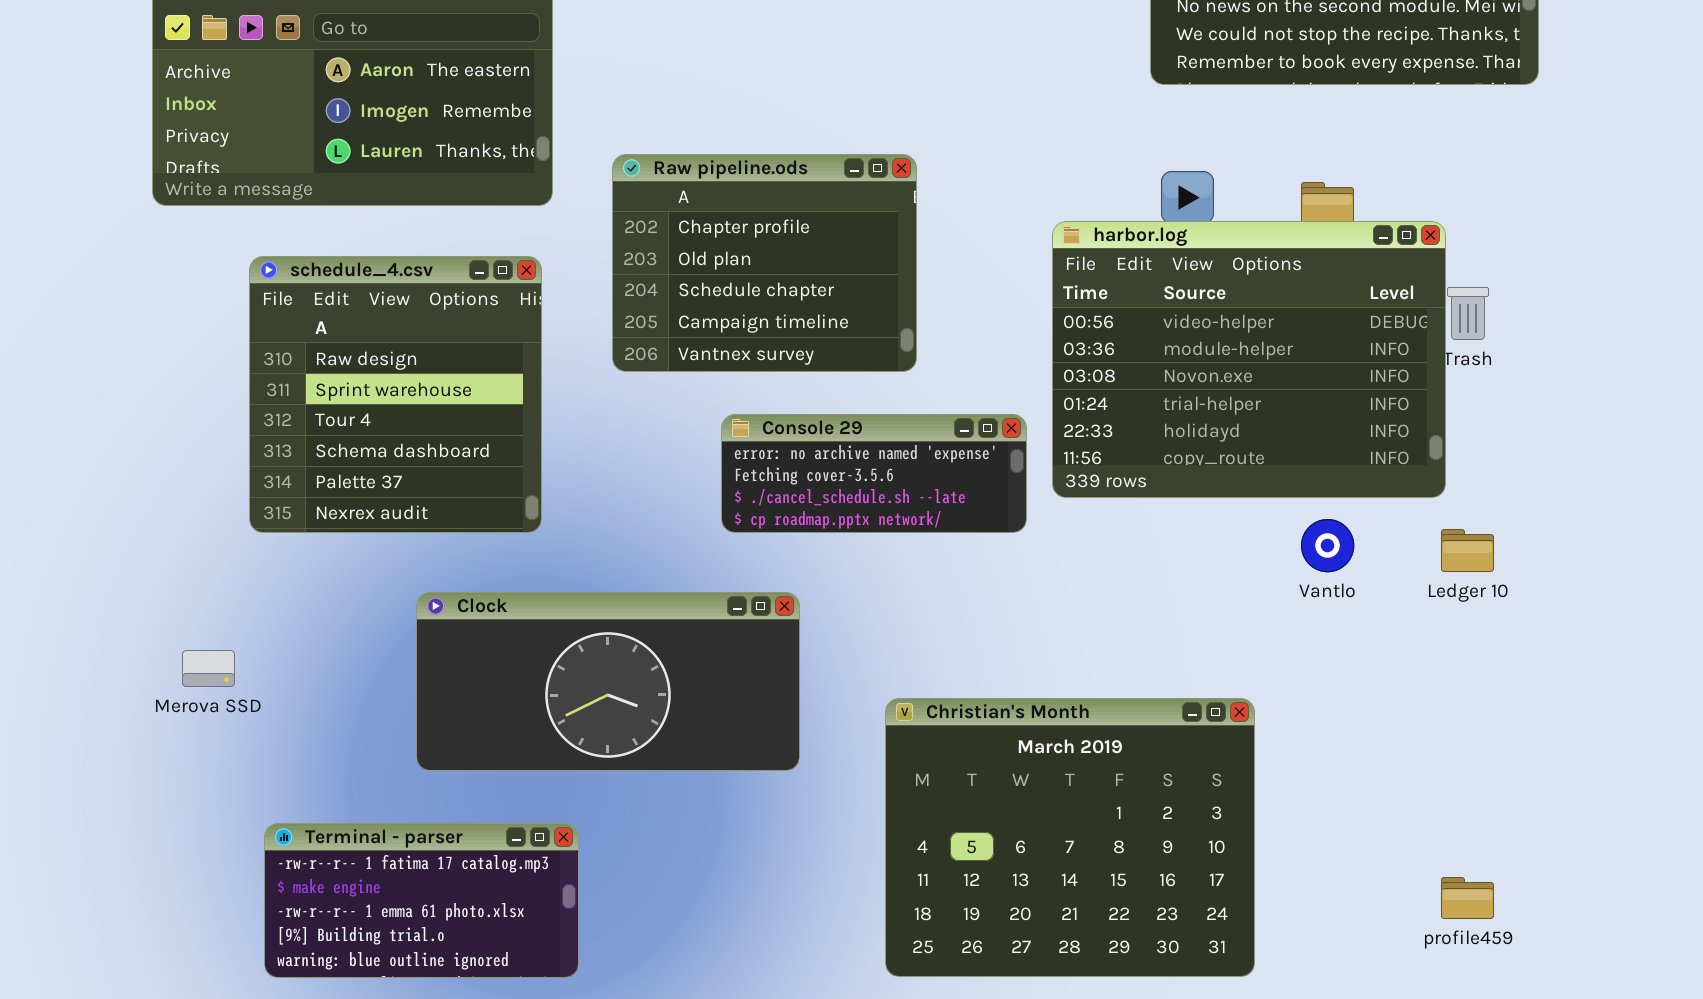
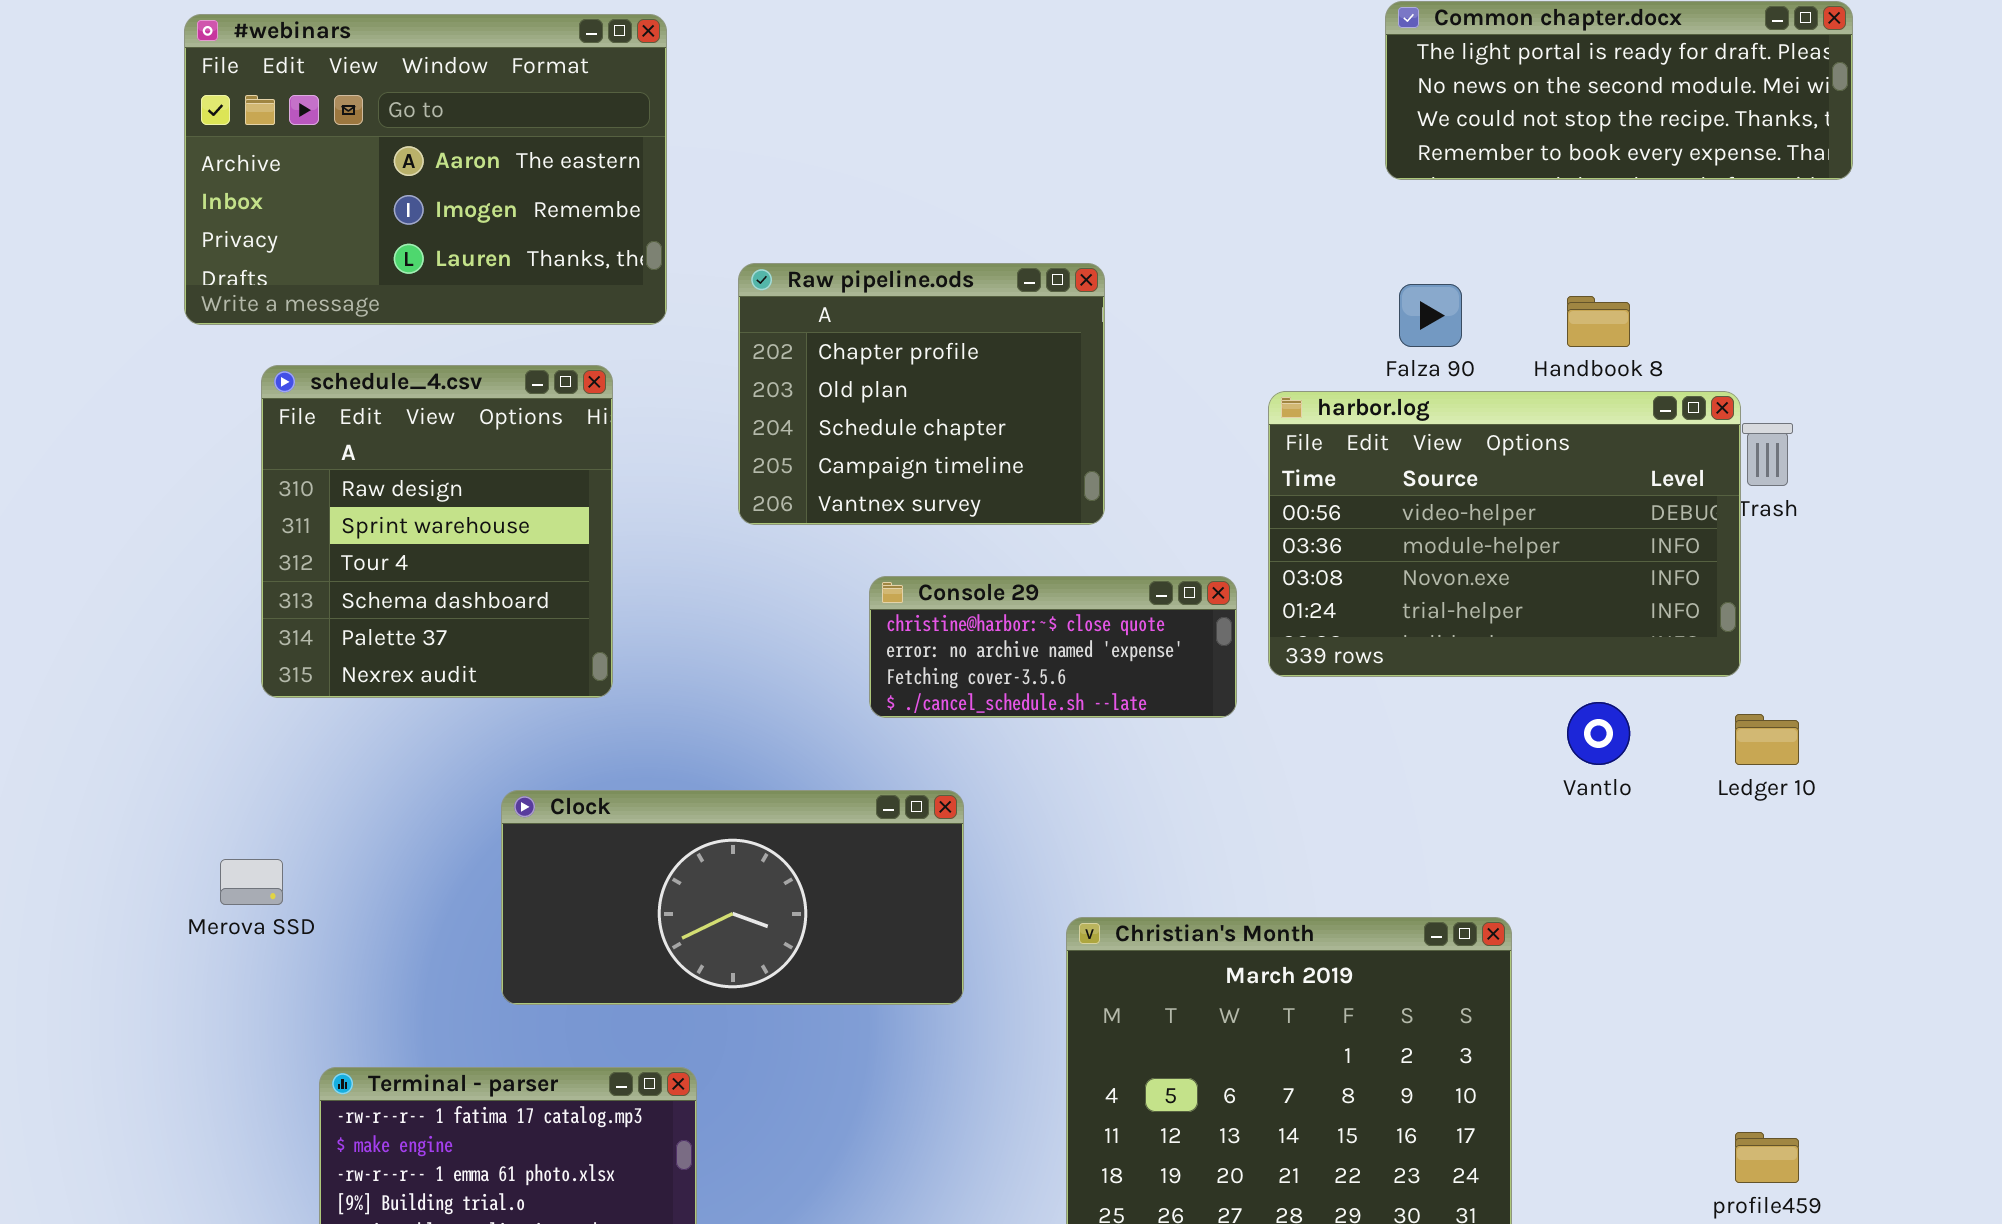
harbor.log: [1052,221,1446,498] -> [1268,391,1741,677], resized
schedule_4.csv: [249,256,542,533] -> [261,365,613,698], moved
Console 29: [721,414,1027,533] -> [869,576,1237,718], scrolled up 1 row

